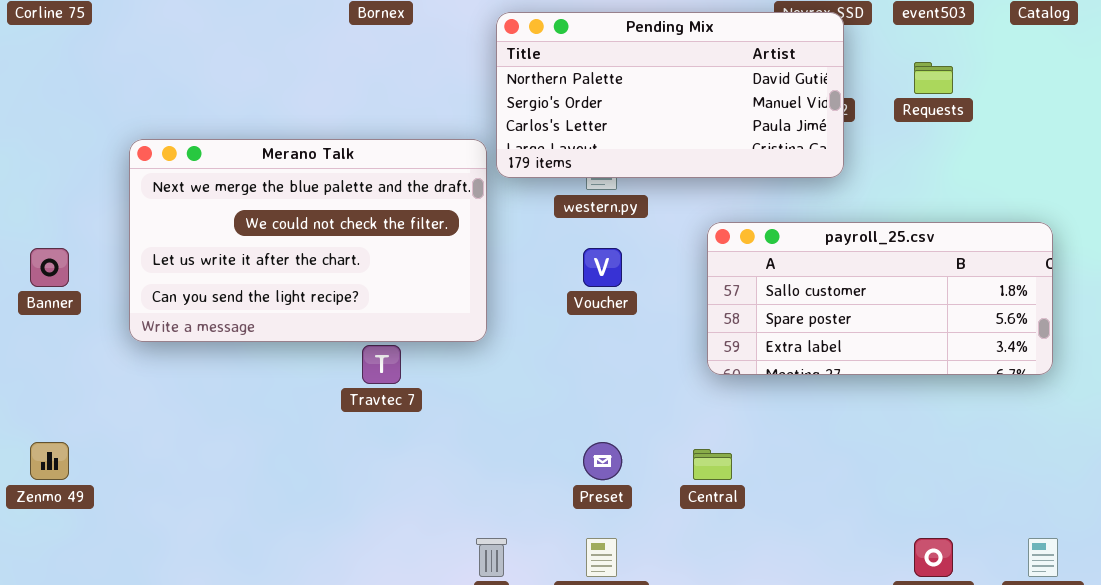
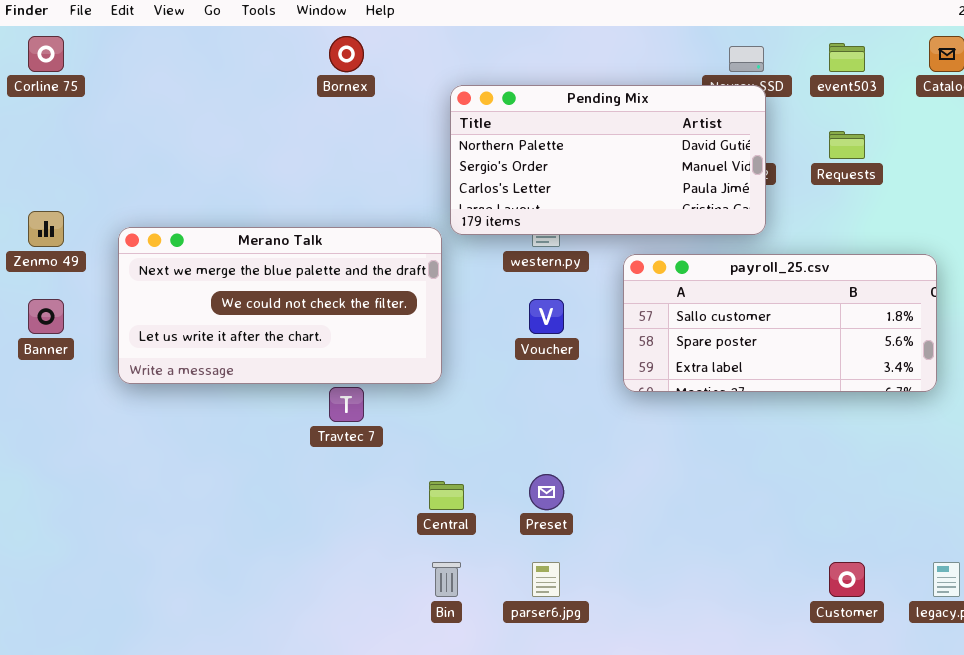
Merano Talk: [129,139,487,342] -> [118,227,442,384], resized
payroll_25.csv: [707,222,1053,375] -> [623,254,937,392], moved
Zenmo 49: [30,442,69,480] -> [28,211,64,247], moved
Central: [693,449,732,480] -> [429,481,464,510], moved

